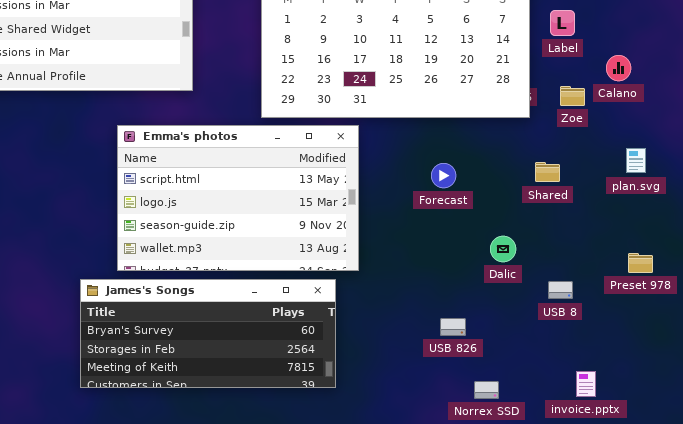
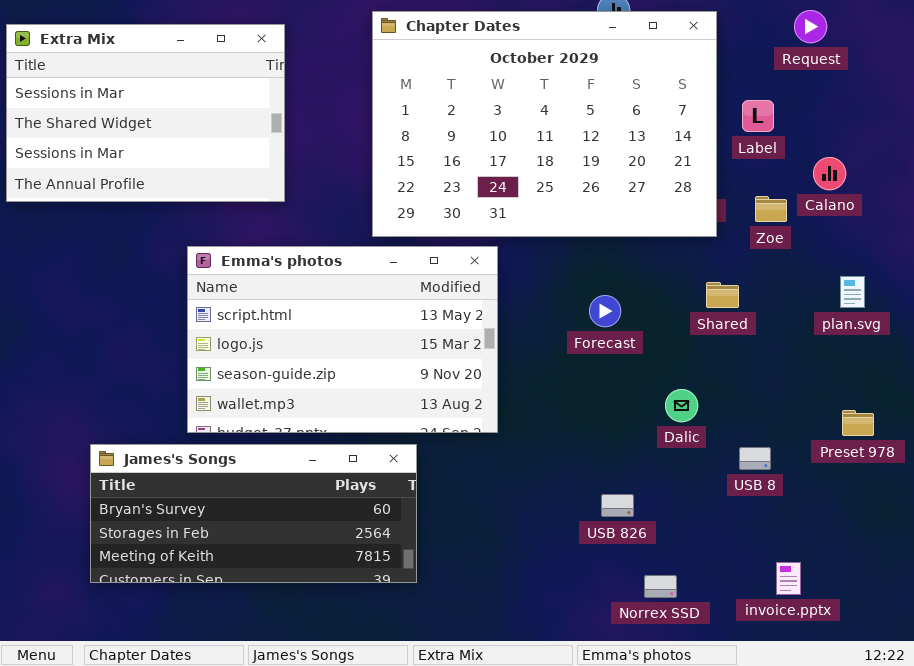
Shared: [535,162,560,182] -> [706,282,739,308], moved
James's Songs: [80,279,336,388] -> [90,444,417,583], moved

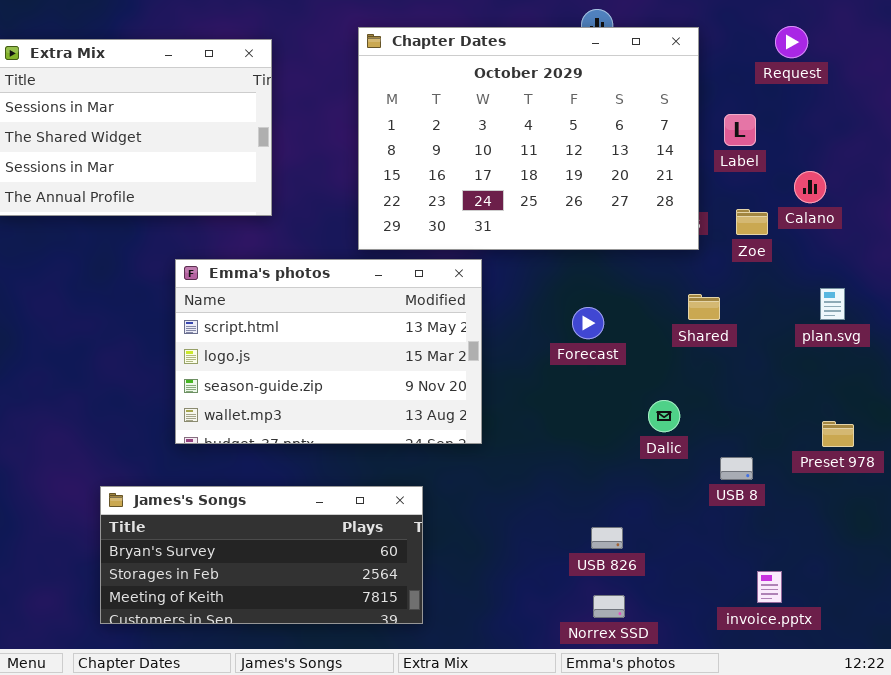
James's Songs: [90,444,417,583] -> [100,486,423,624], moved
USB 826: [601,494,634,517] -> [591,527,623,549], moved
Norrex SSD: [644,575,677,598] -> [593,595,625,618], moved

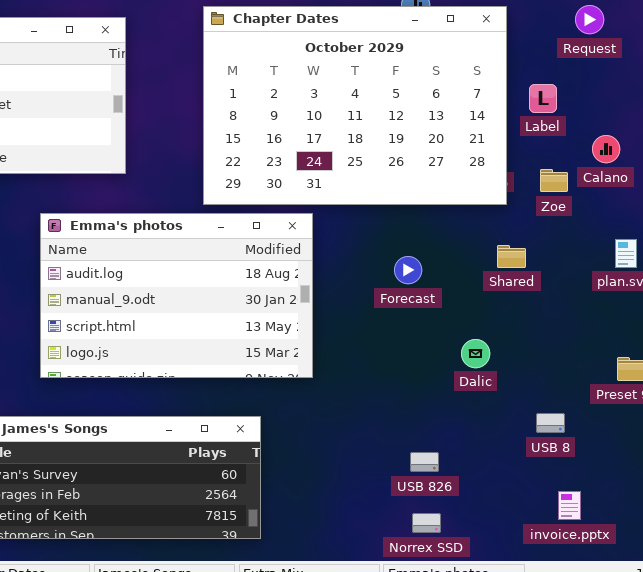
Emma's photos: [175,259,482,444] -> [40,213,313,378], scrolled up 2 rows
USB 8: [720,457,753,480] -> [536,413,565,433], moved

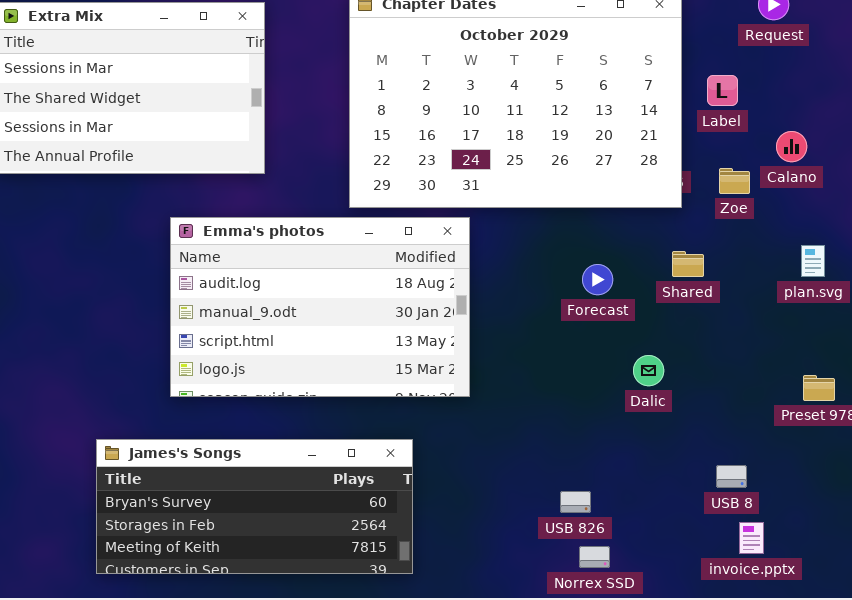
Forecast: [394,256,422,284] -> [582,264,613,295], moved
USB 8: [536,413,565,433] -> [716,465,747,488], moved
USB 826: [410,452,439,472] -> [560,491,591,513], moved

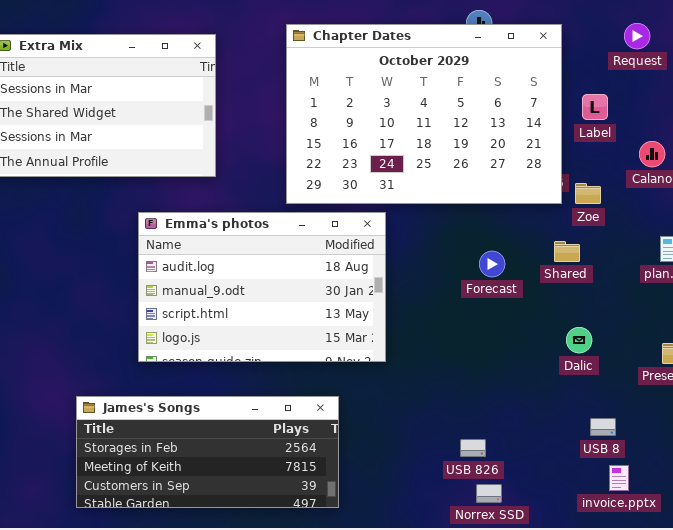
Zoe: [719,168,750,194] -> [575,183,601,204], moved
Dalic: [633,355,664,386] -> [566,327,592,353], moved
James's Songs: [96,439,413,574] -> [76,396,339,508], scrolled down 1 row

